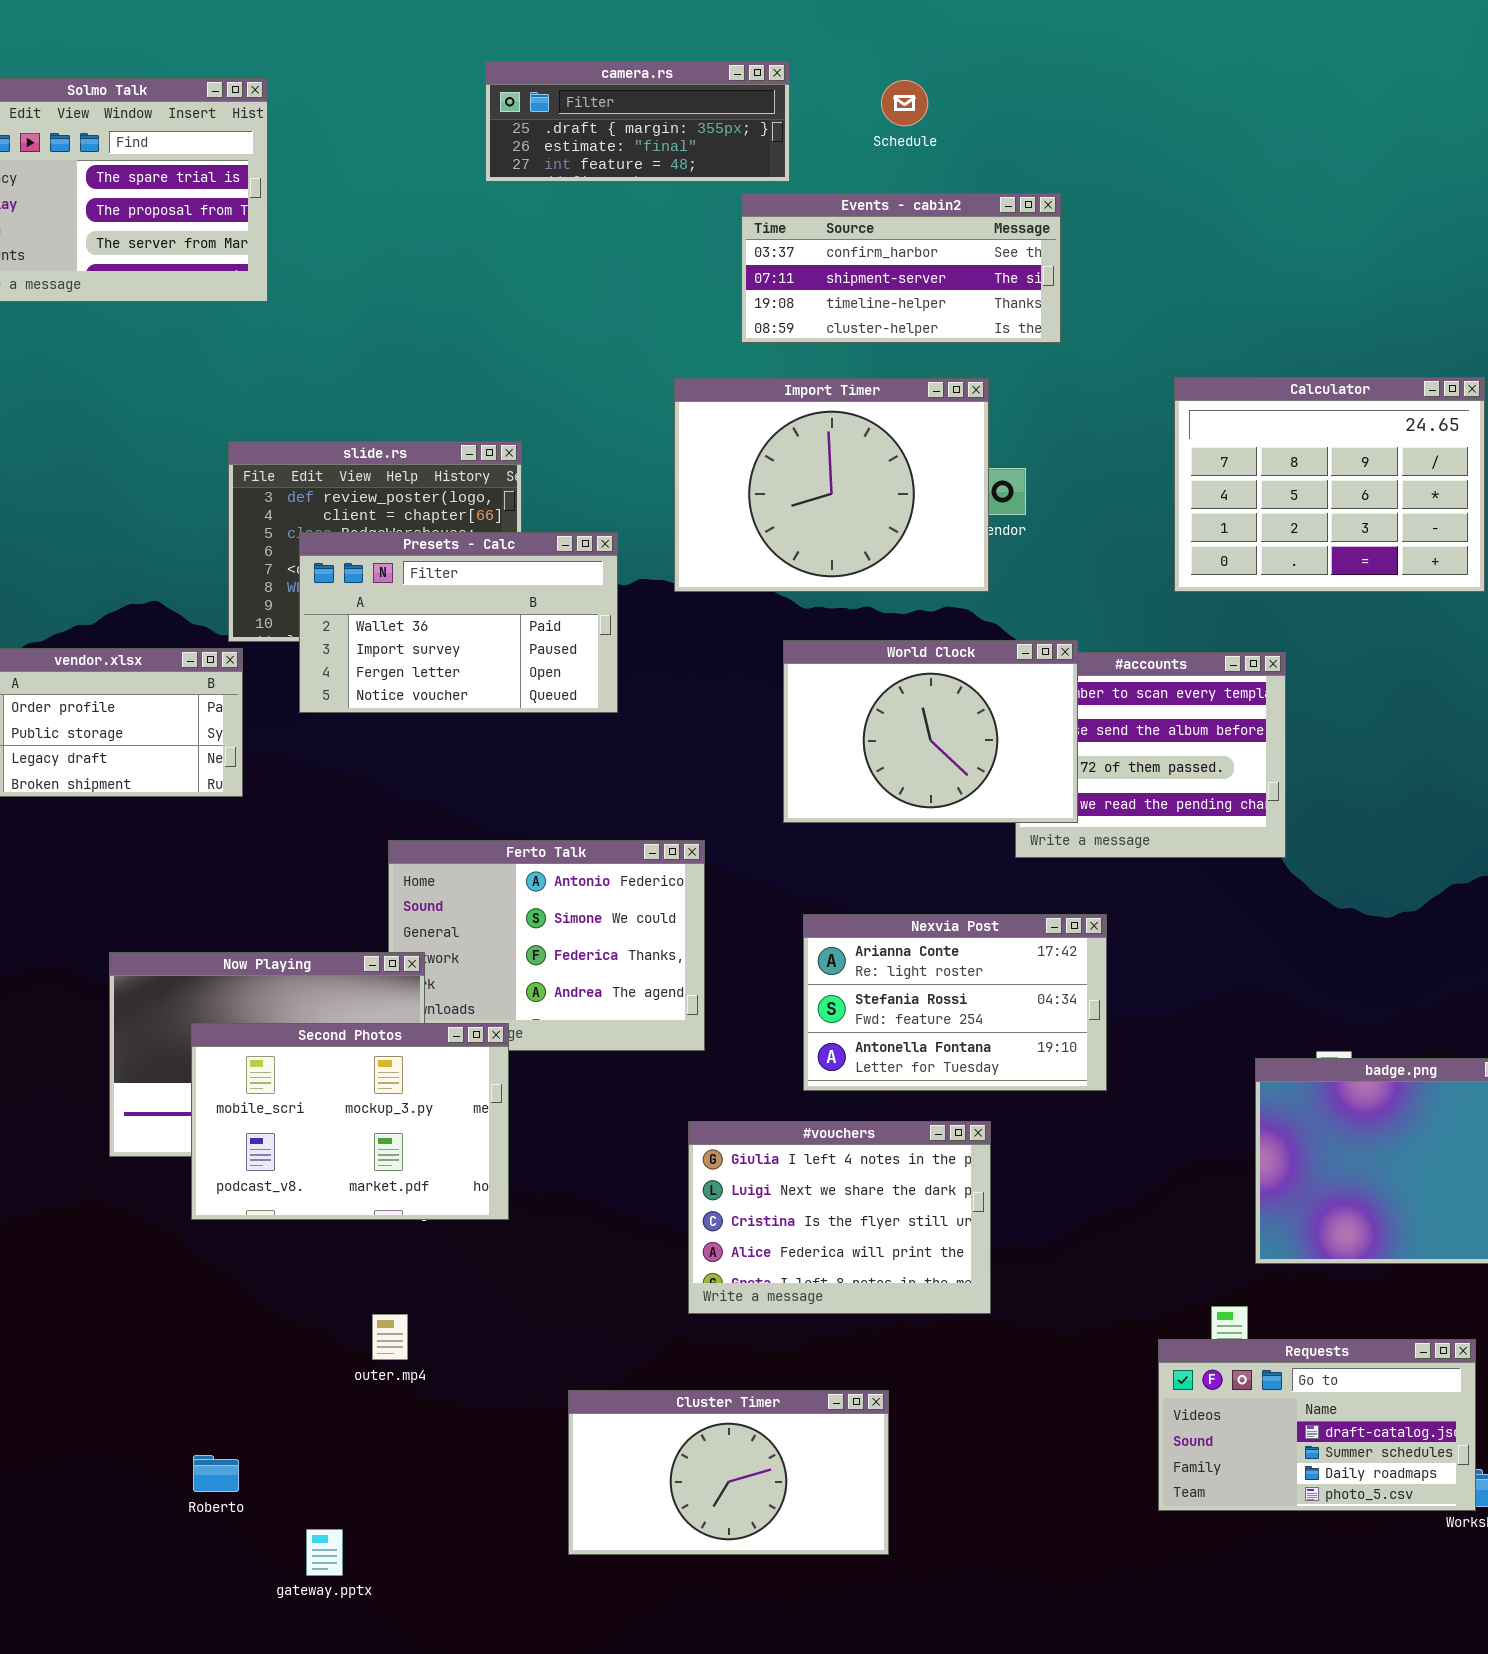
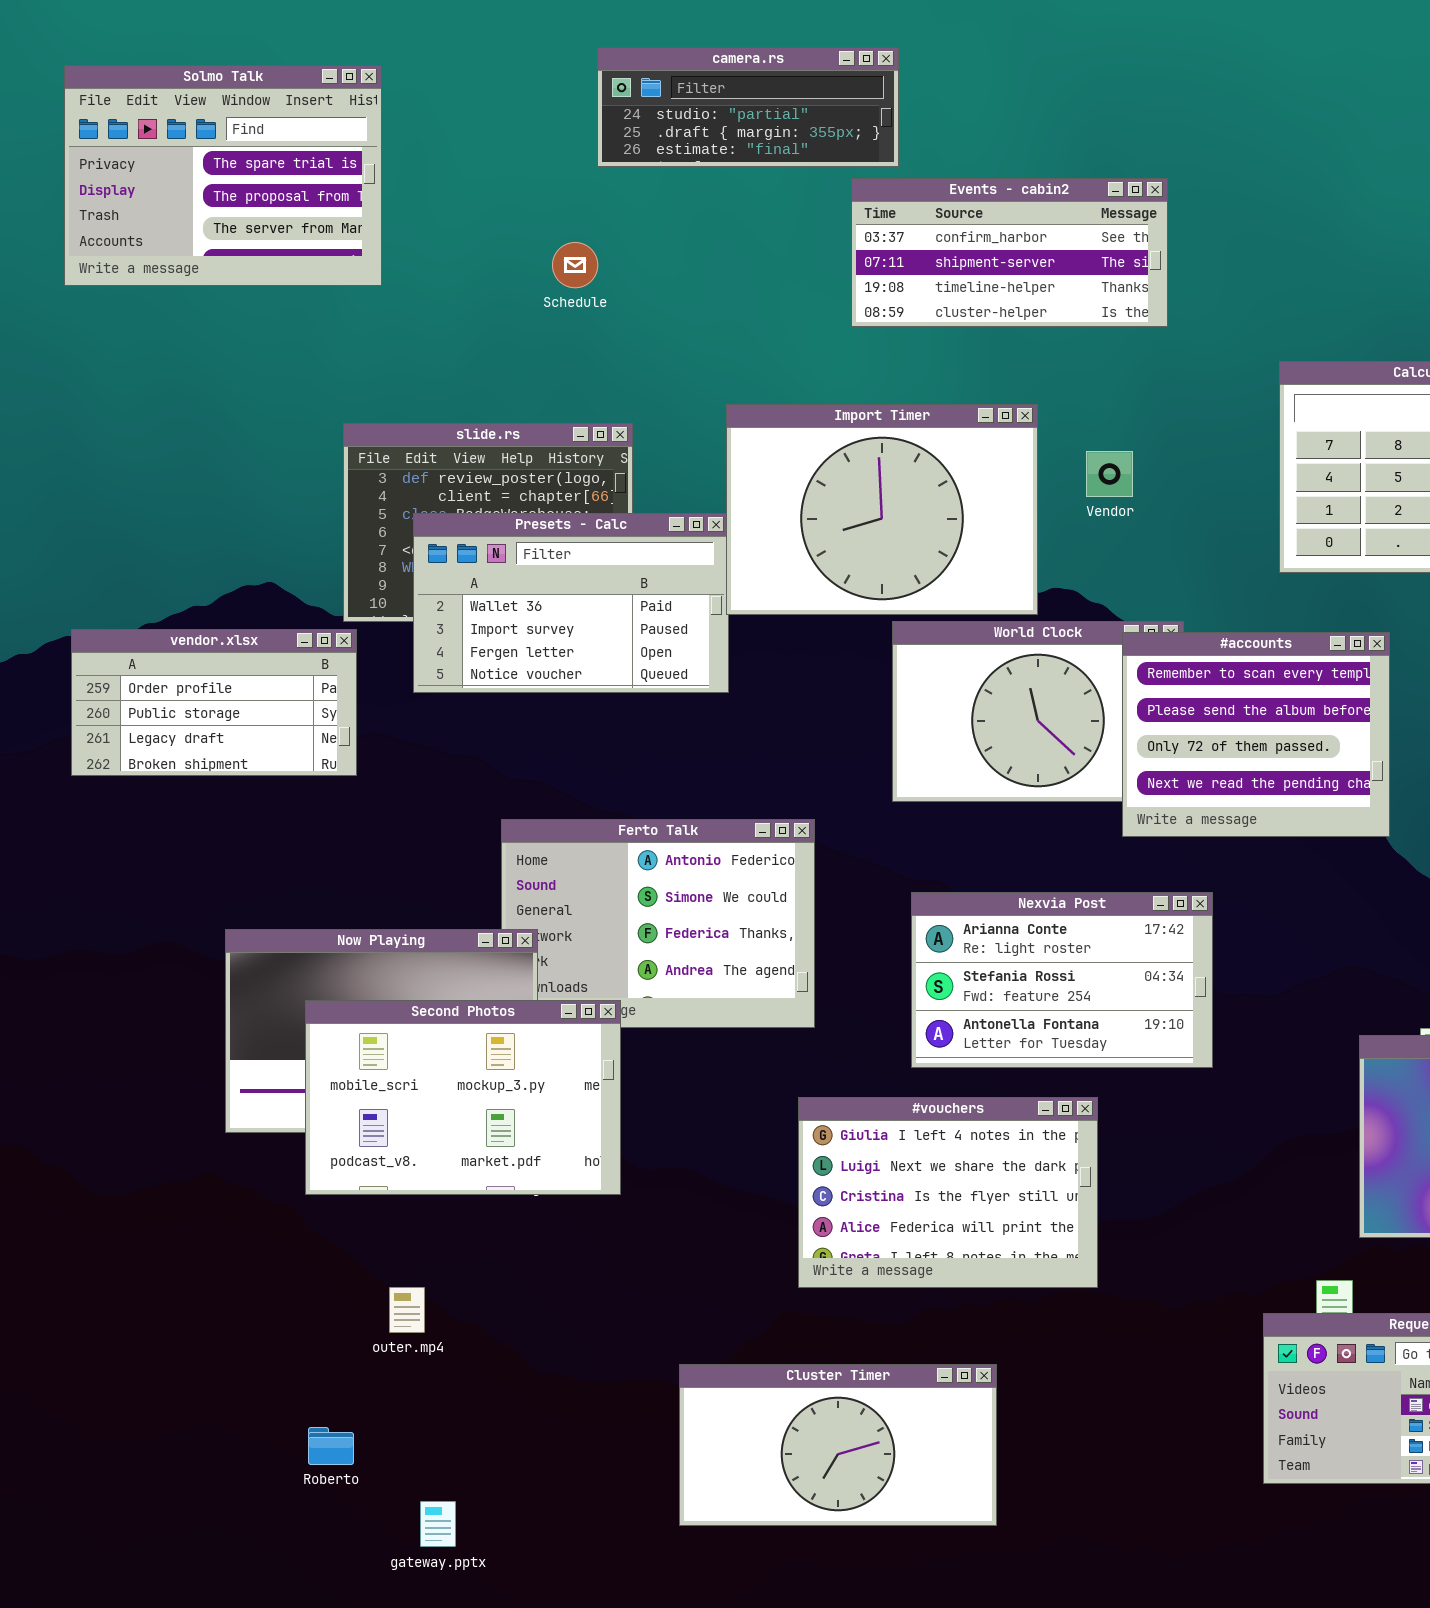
camera.rs: [485,61,790,182] -> [597,47,899,167], scrolled up 1 row
Schedule: [881,80,928,126] -> [552,242,598,288], moved
Import Timer: [674,378,989,592] -> [726,404,1038,615], moved
#accounts: [1015,652,1286,858] -> [1122,632,1390,837], raised
outer.mp4: [372,1314,408,1360] -> [389,1287,425,1333], moved

